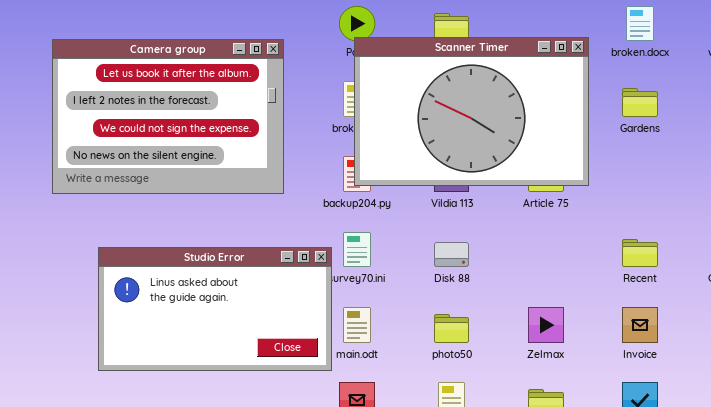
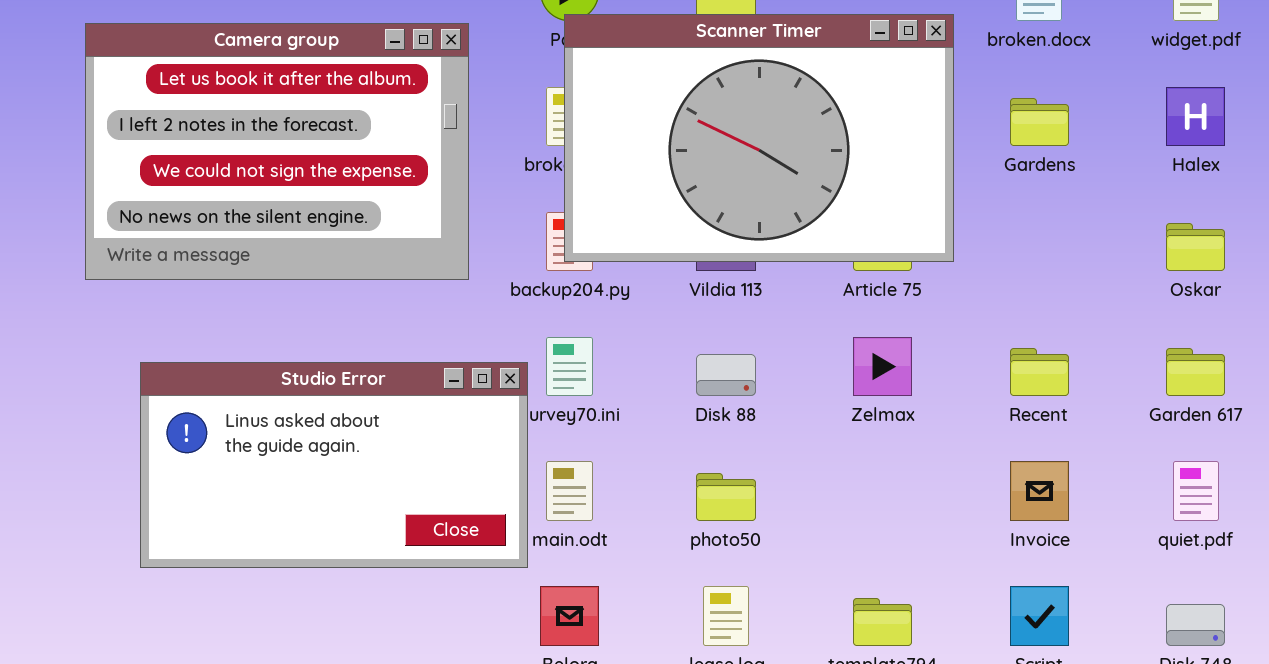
Camera group: [52,39,284,194] -> [85,23,469,280], moved
Zelmax: [528,307,564,343] -> [853,337,912,396], moved

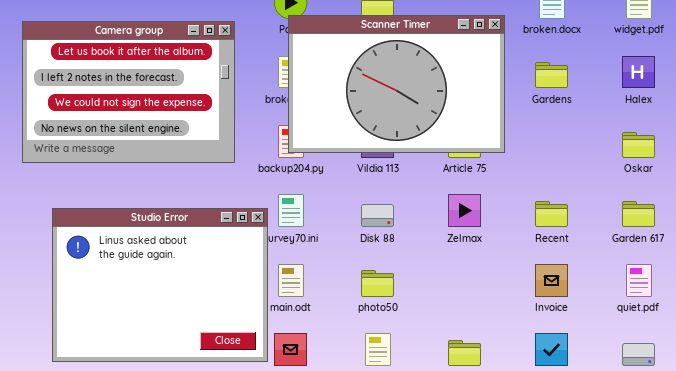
Studio Error: [140,362,528,568] -> [52,208,268,362], resized

